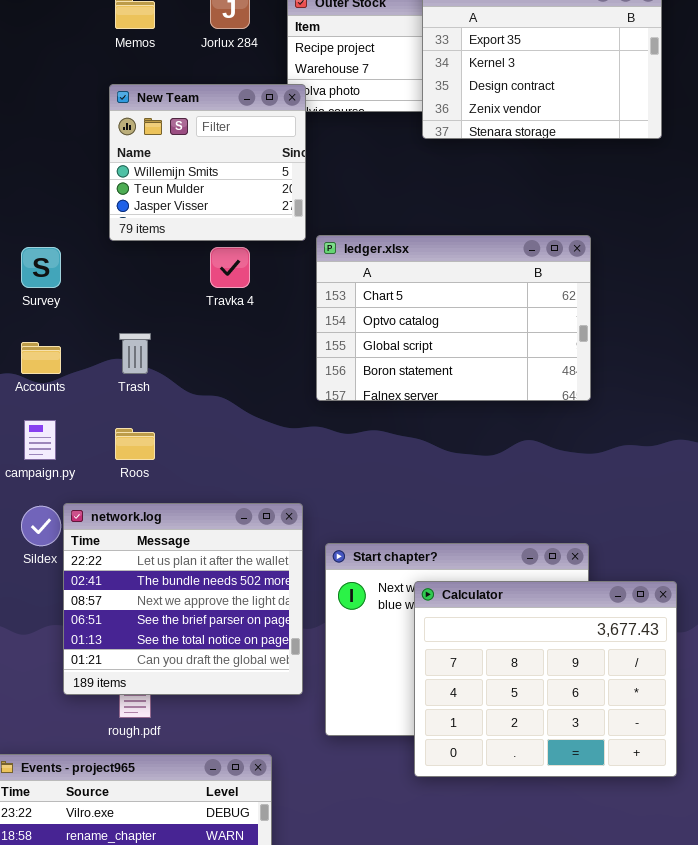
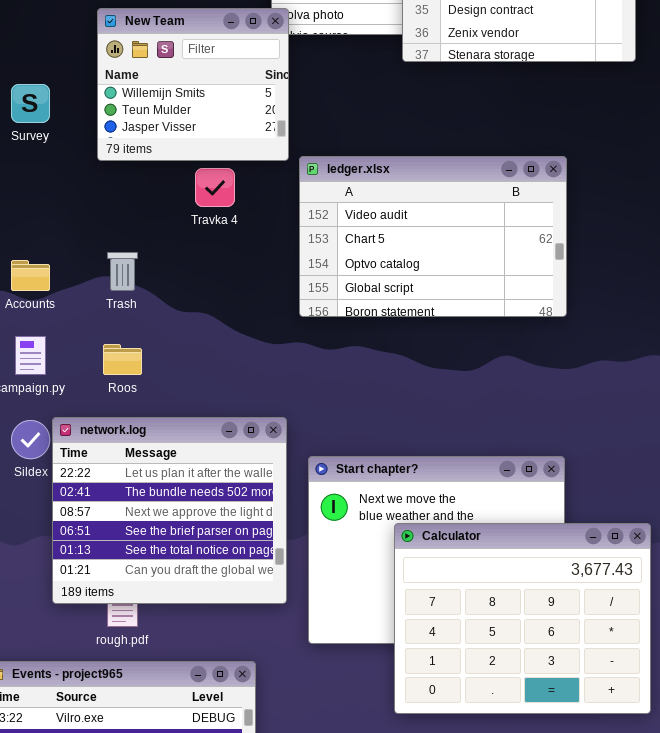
ledger.xlsx: [316,235,591,401] -> [299,156,567,317], scrolled up 1 row
Survey: [21,247,61,288] -> [11,84,50,123], moved
Calculator: [414,581,677,777] -> [394,523,651,714], moved

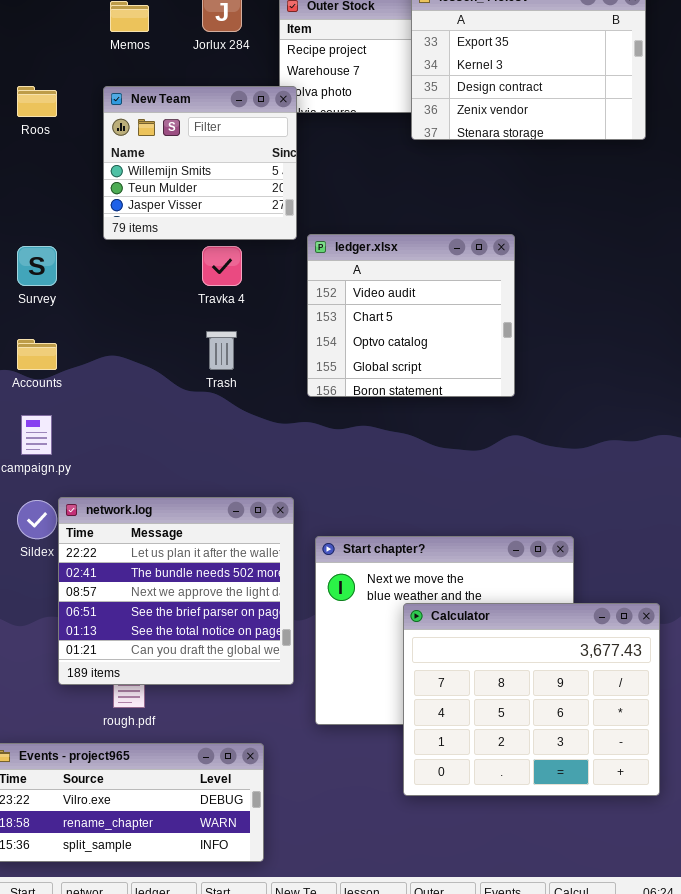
Survey: [11,84,50,123] -> [17,246,57,286], moved
ledger.xlsx: [299,156,567,317] -> [307,234,515,397], resized
Trash: [107,252,138,291] -> [206,331,237,370], moved
Roos: [103,344,142,375] -> [17,86,57,117], moved

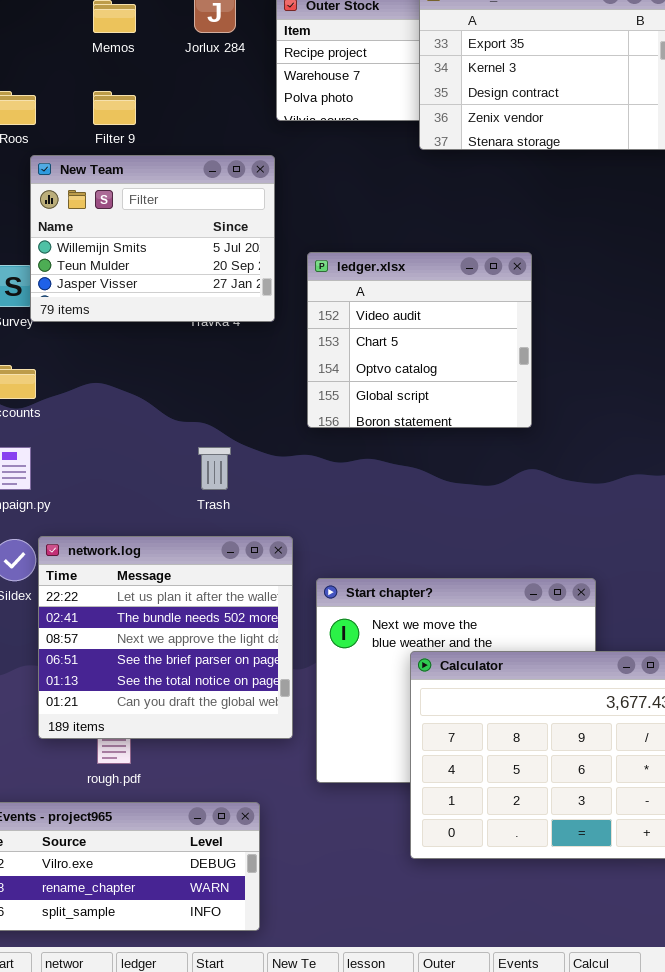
New Team: [103,86,297,240] -> [30,155,275,322], moved, resized
Trash: [206,331,237,370] -> [198,447,231,490], moved

